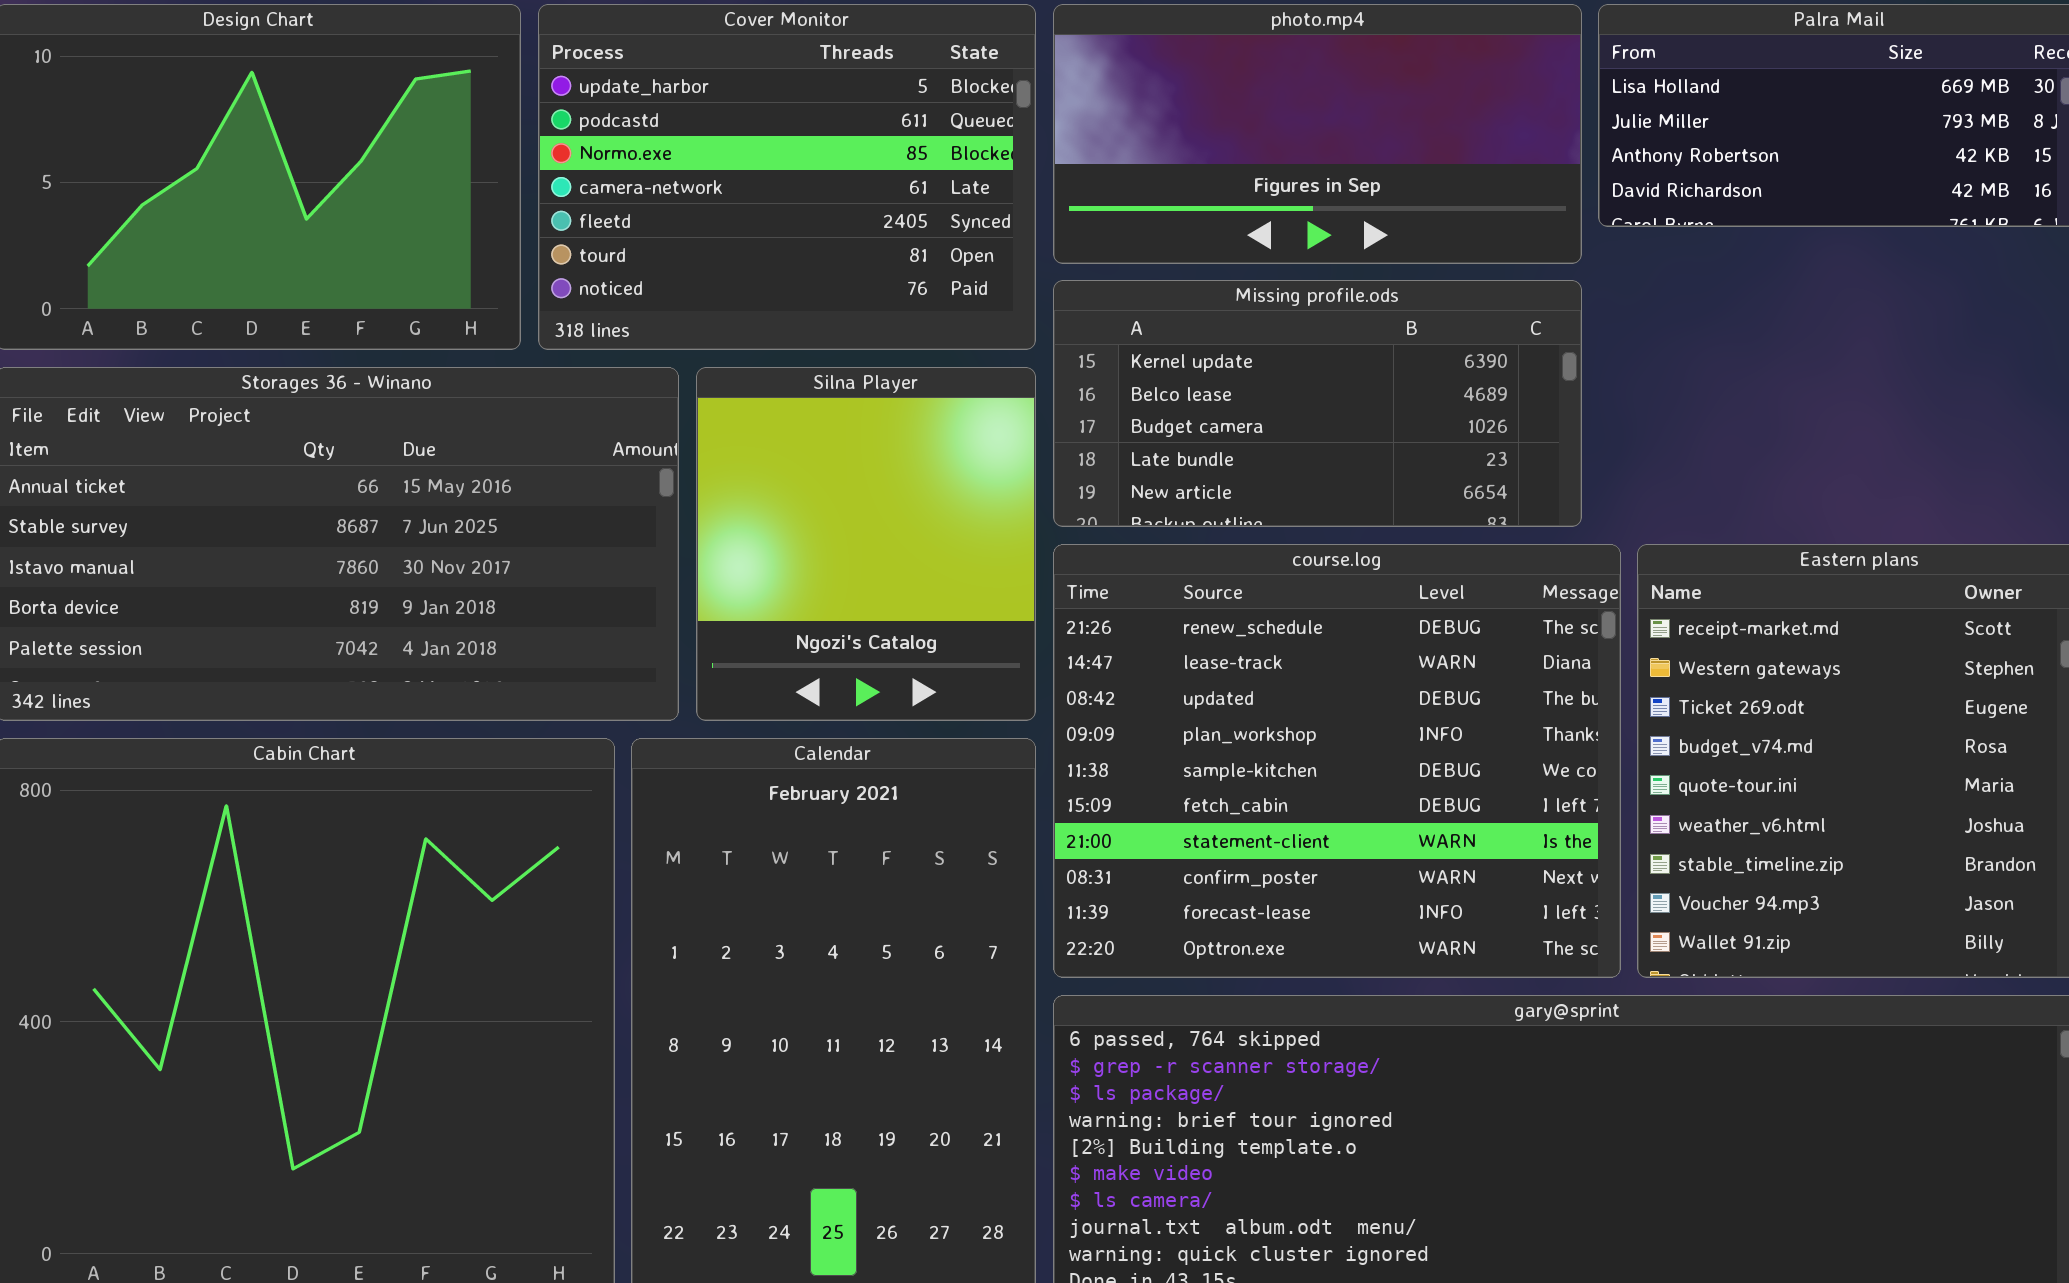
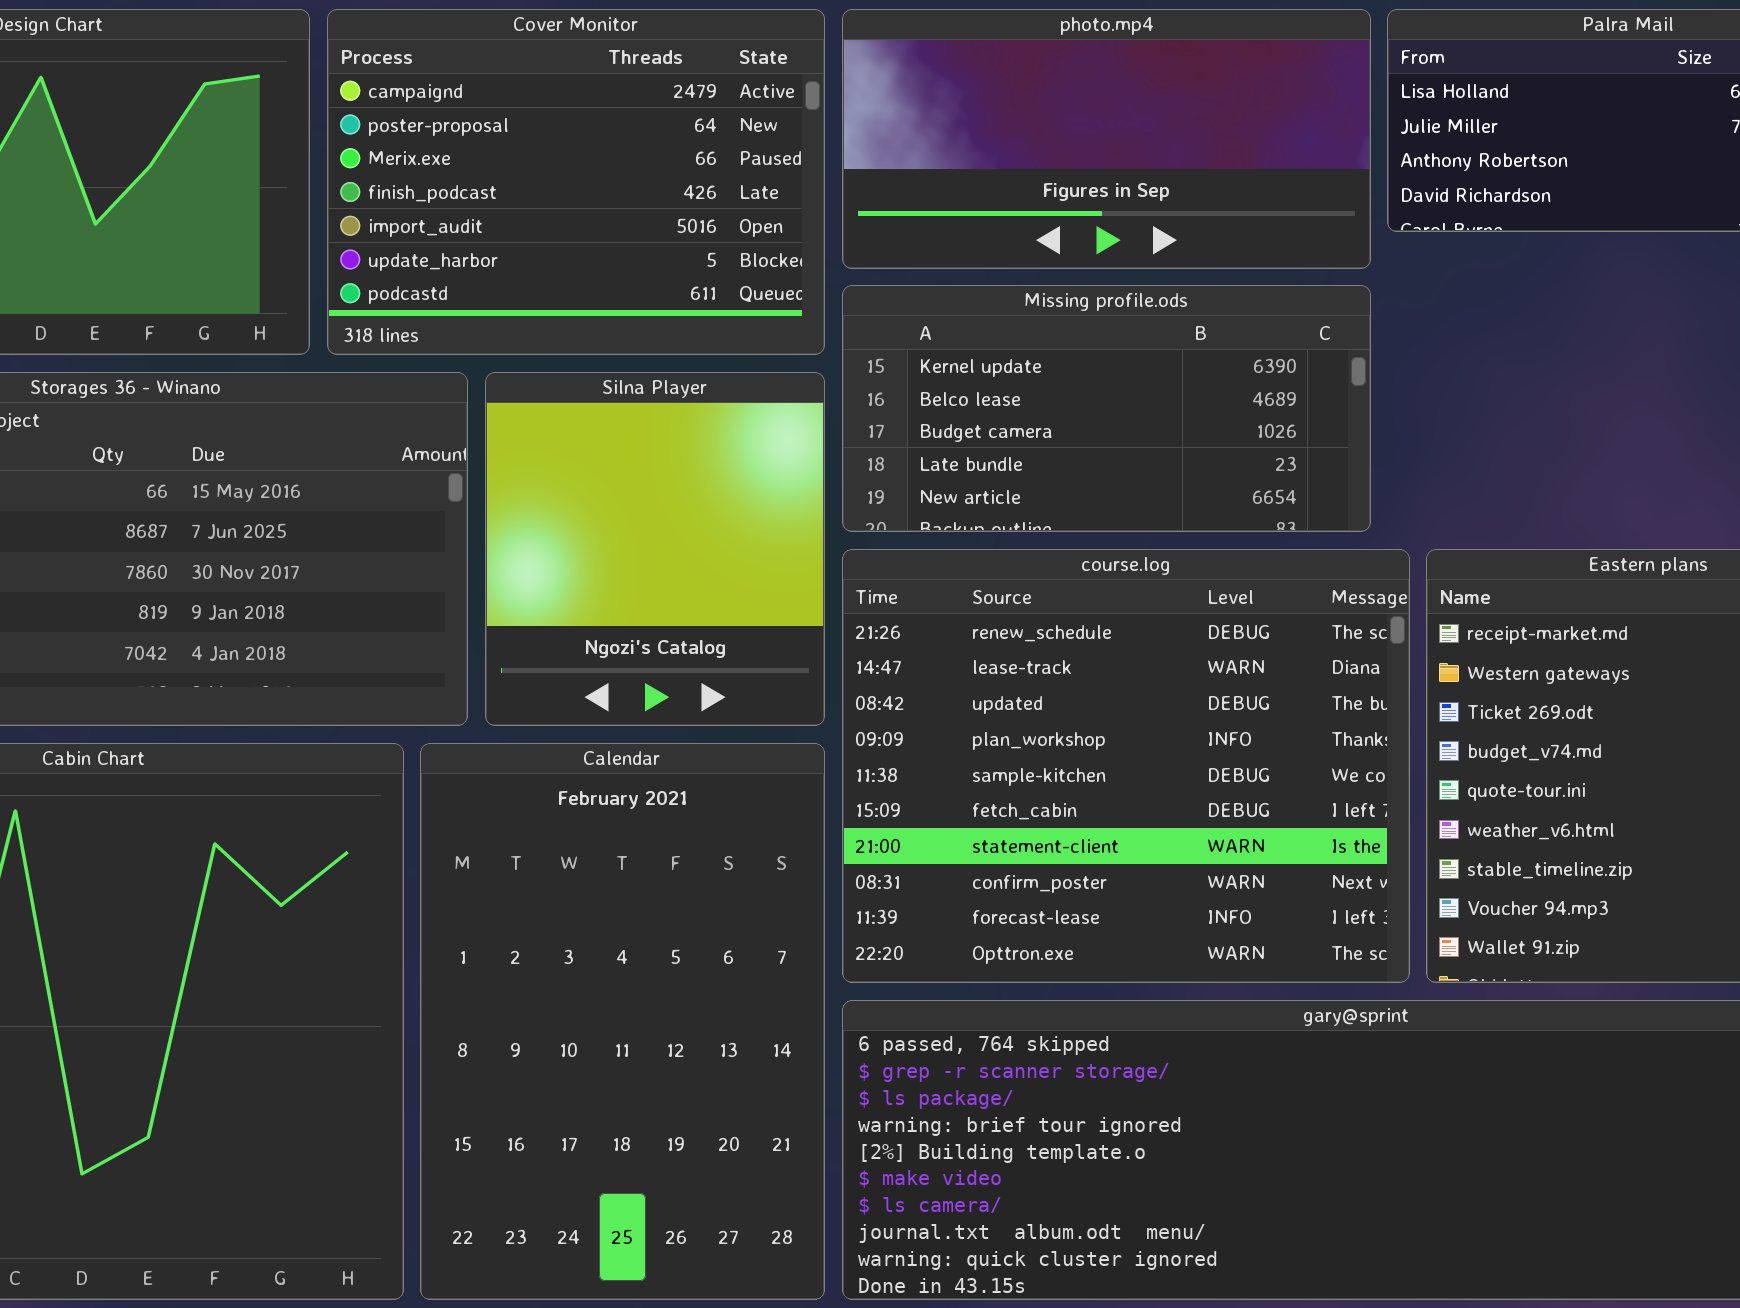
Cover Monitor: [538,4,1036,350] -> [327,9,825,355], scrolled up 5 rows

